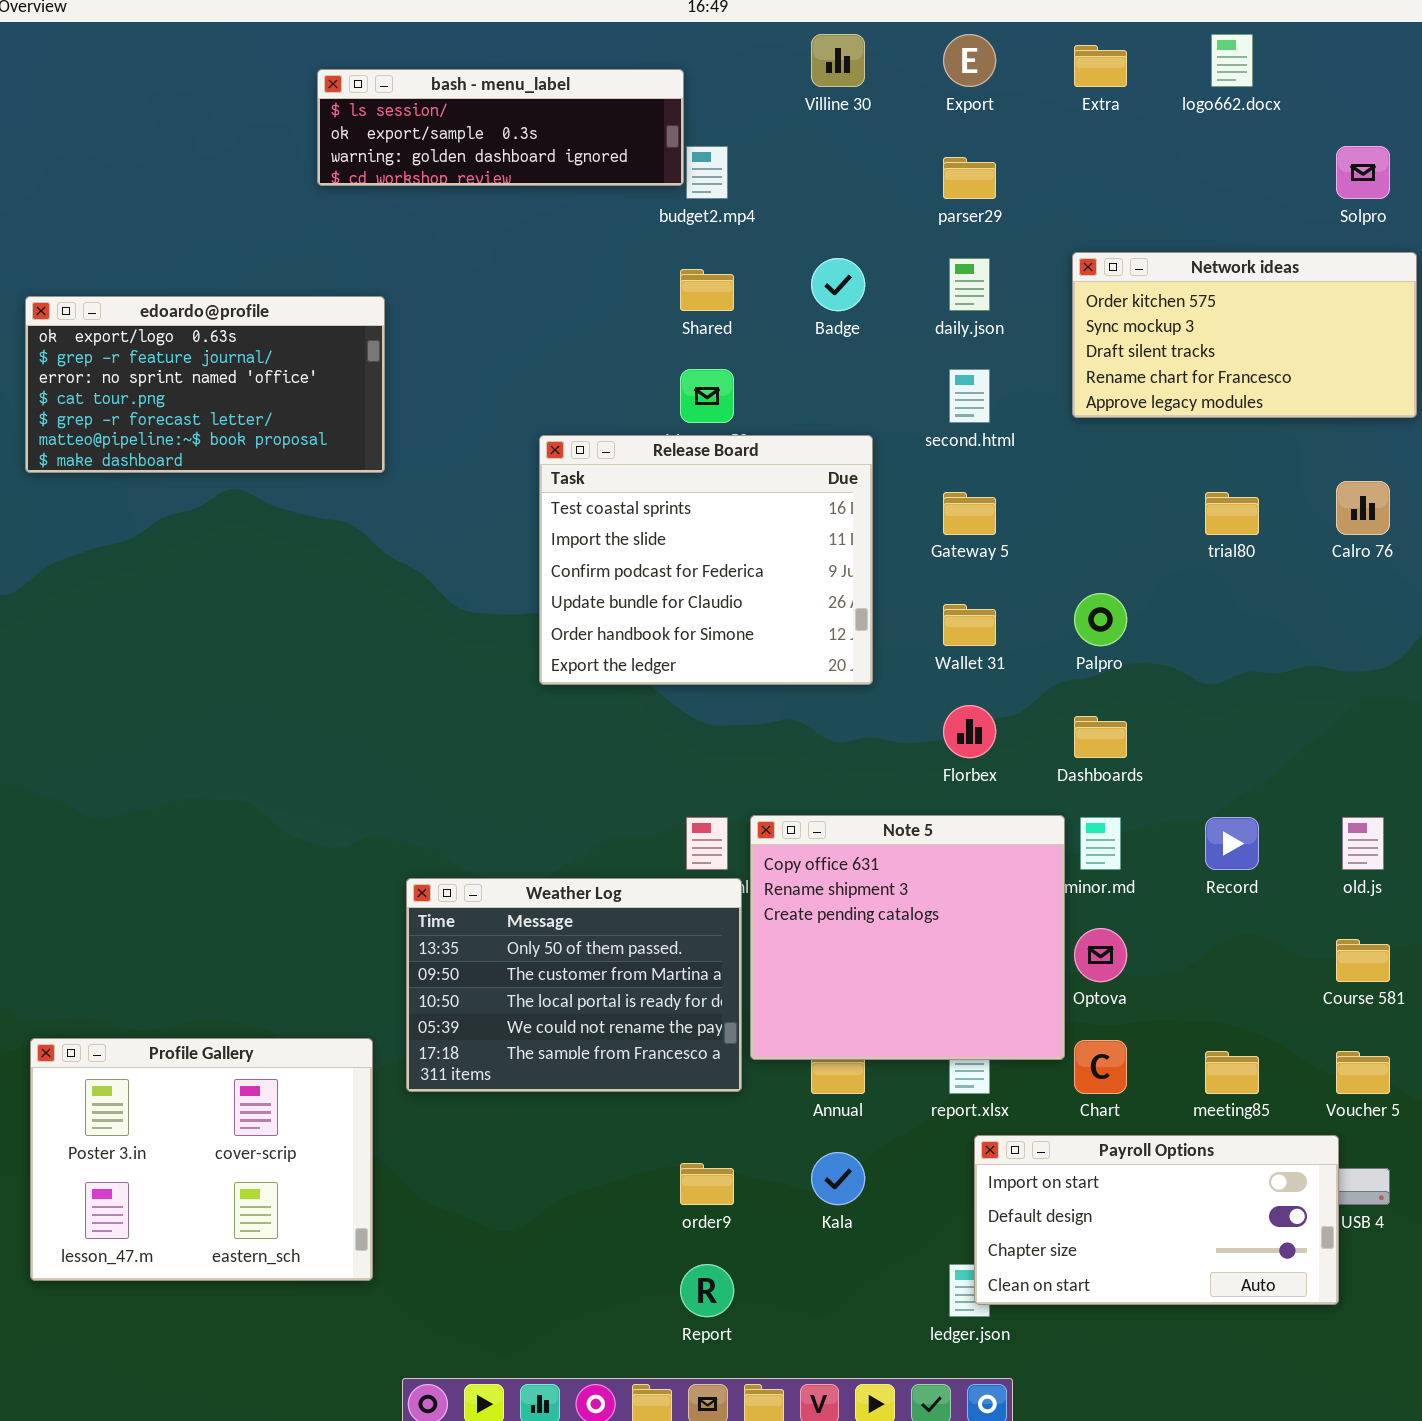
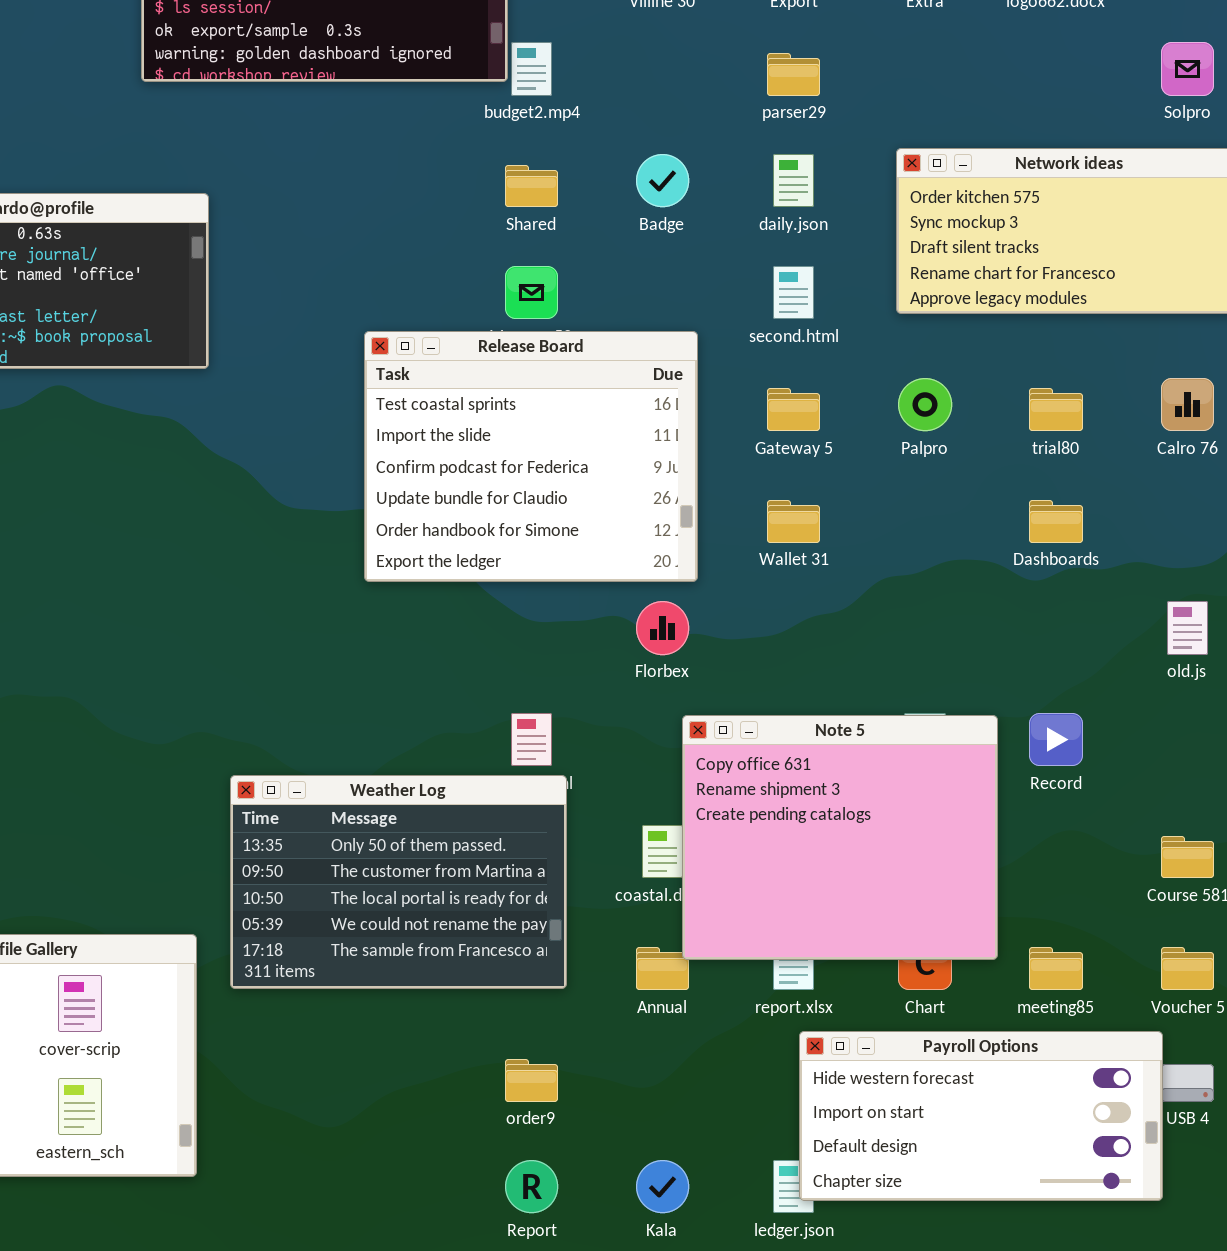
Palpro: [1074,593,1127,646] -> [898,378,952,431], moved
Florbex: [943,705,996,758] -> [636,601,689,655], moved
Dashboards: [1074,716,1127,758] -> [1029,500,1083,543], moved
Note 5: [750,815,1065,1060] -> [682,715,998,960], moved
old.js: [1342,817,1384,870] -> [1167,601,1208,655], moved
Payroll Options: [974,1135,1339,1305] -> [799,1031,1163,1201], scrolled up 1 row
Kala: [811,1152,865,1205] -> [636,1160,689,1213], moved

